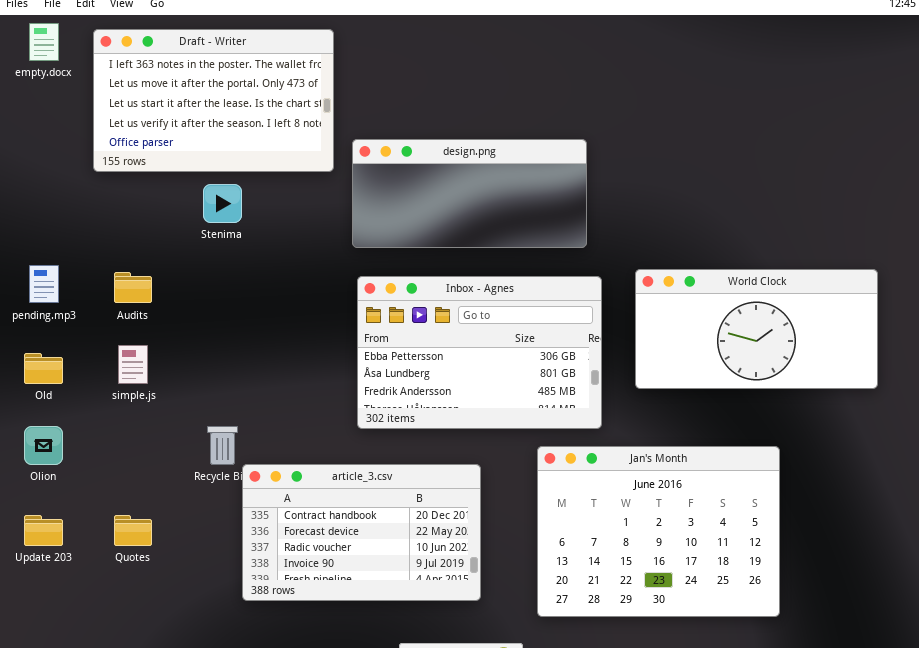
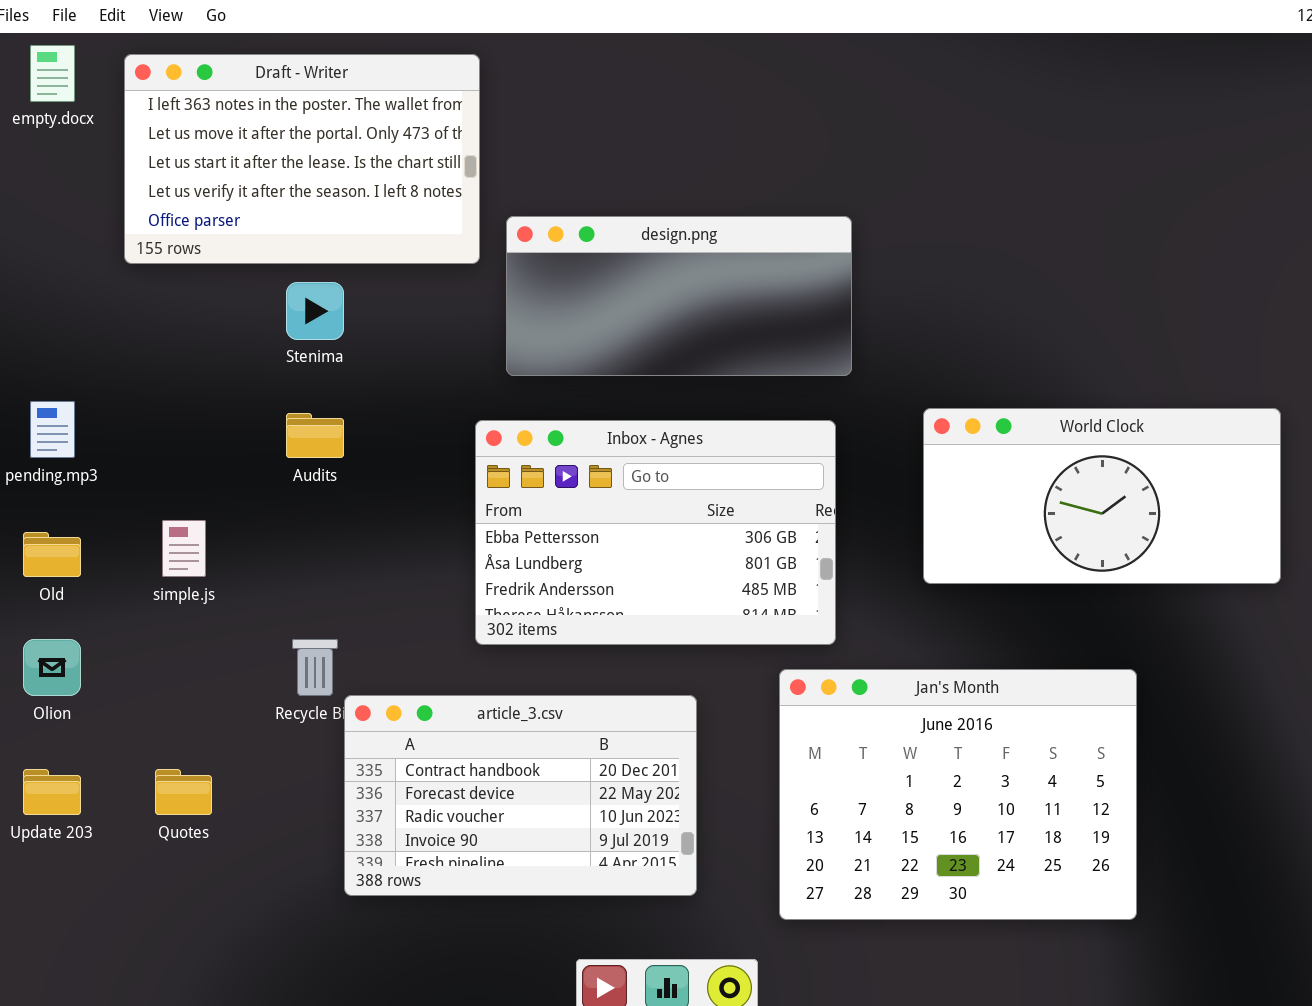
Audits: [114,272,152,303] -> [286,413,344,458], moved
Inbox - Agnes: [357,276,602,429] -> [475,420,836,645], moved

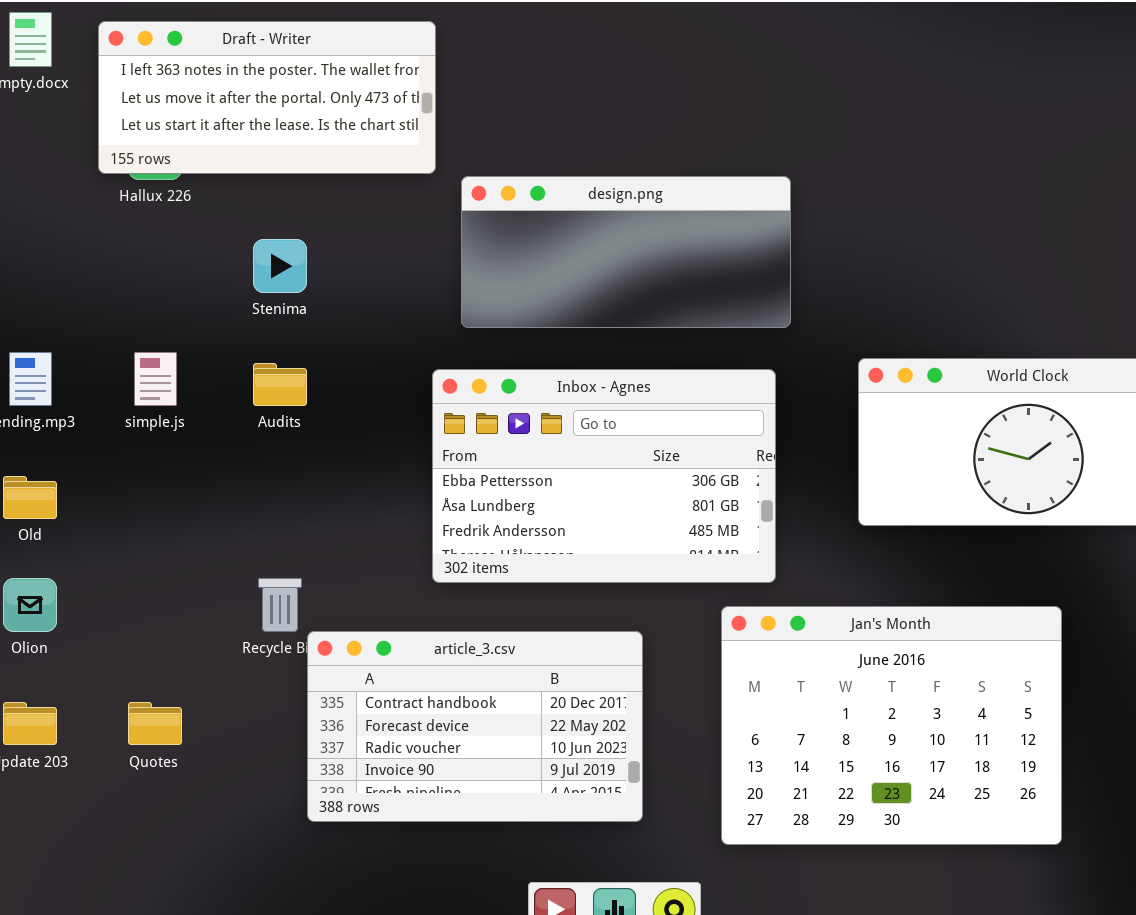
Draft - Writer: [124,54,480,264] -> [98,21,436,174], resized
simple.js: [162,520,206,577] -> [134,352,177,406], moved

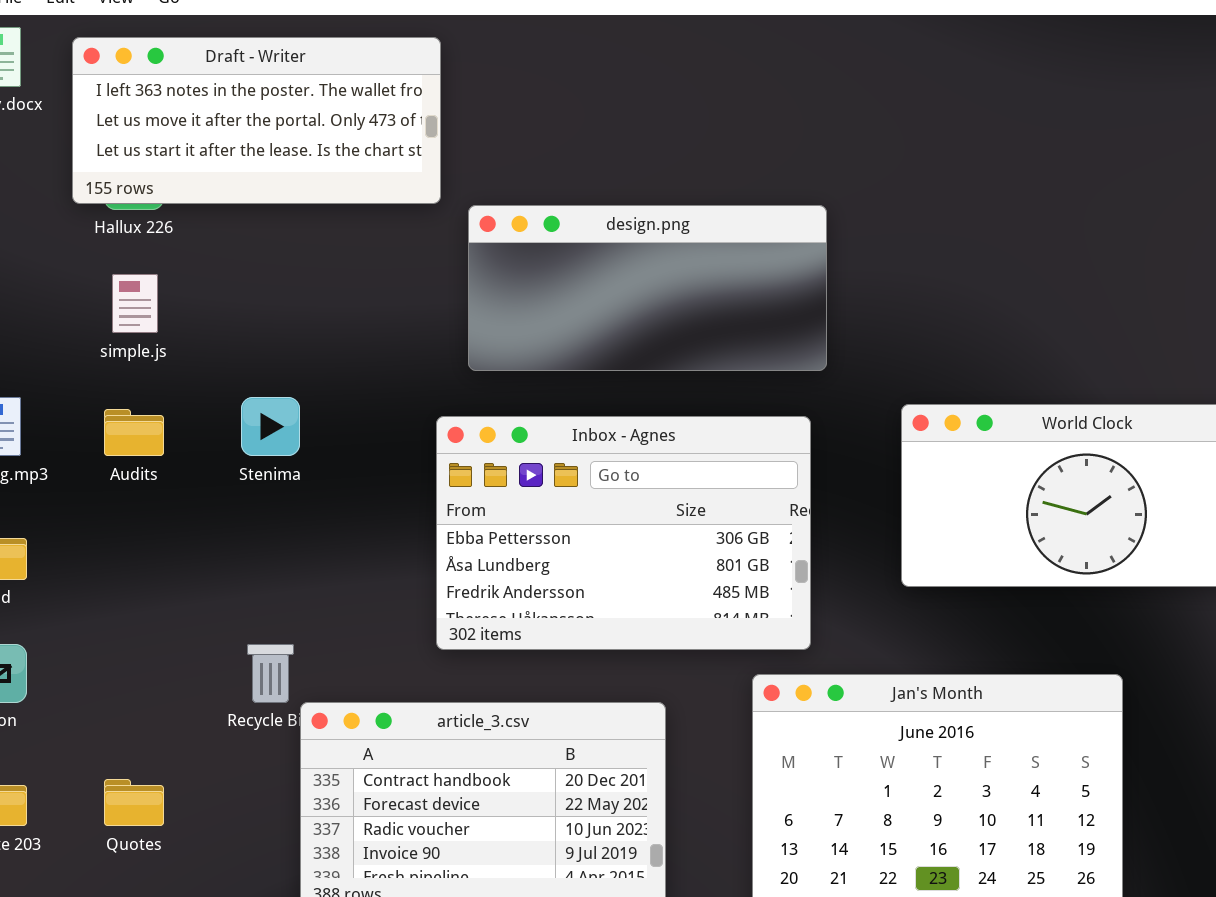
Stenima: [253,239,307,293] -> [241,397,300,456], moved
simple.js: [134,352,177,406] -> [112,274,158,333], moved
Audits: [253,363,307,406] -> [104,409,164,456], moved

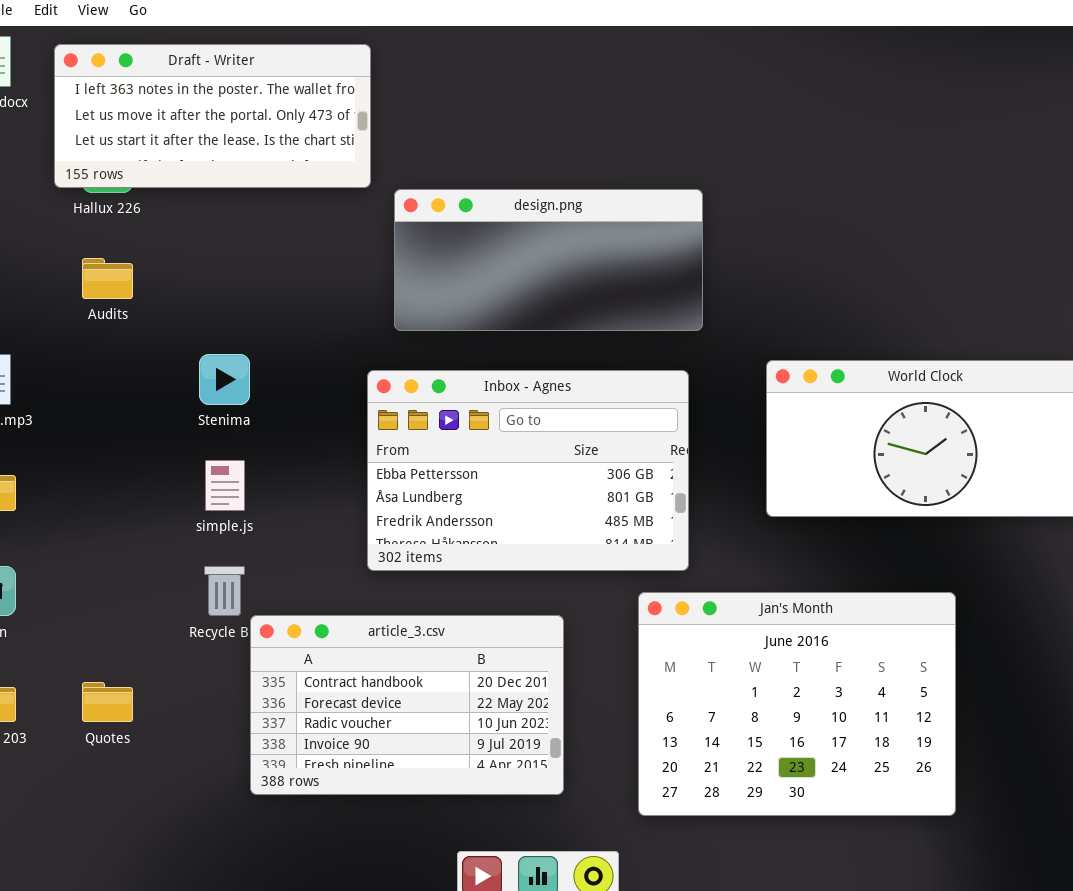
simple.js: [112,274,158,333] -> [205,460,245,511], moved
Audits: [104,409,164,456] -> [82,258,133,299], moved

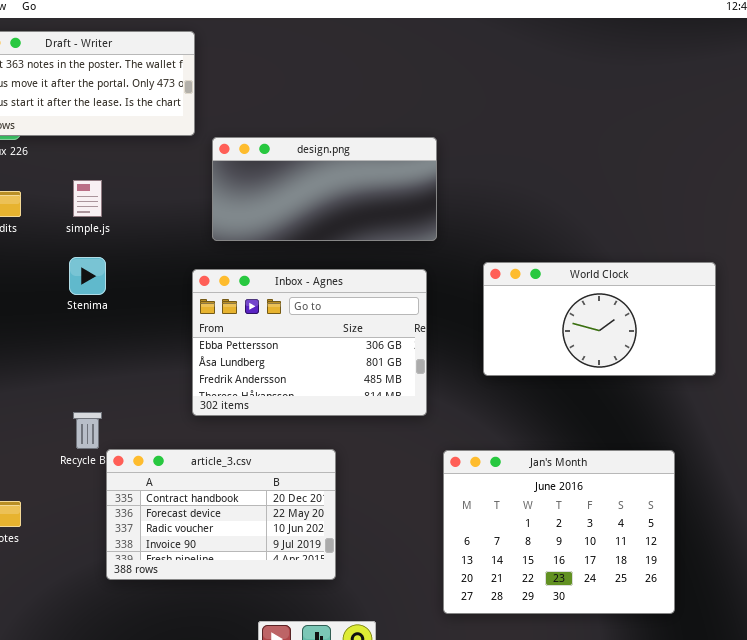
simple.js: [205,460,245,511] -> [73,180,102,217], moved
Jan's Month: [638,592,956,816] -> [443,450,675,614], moved

